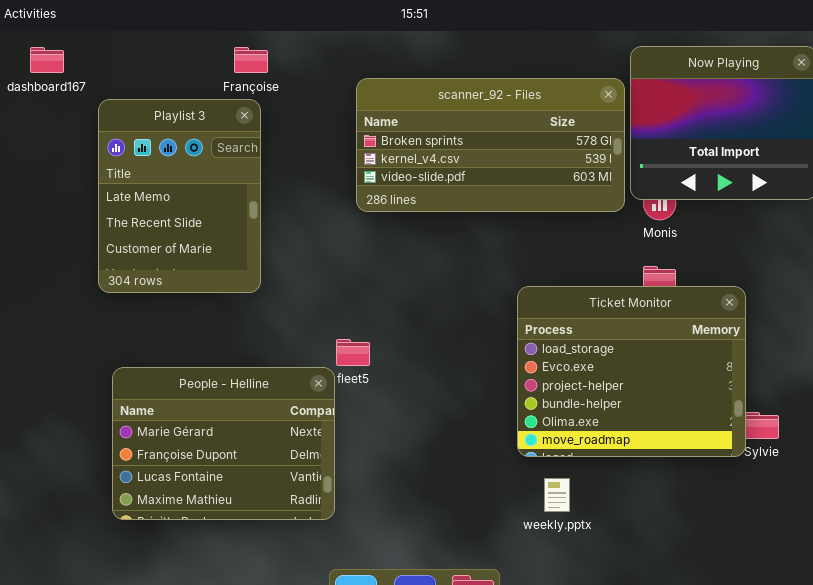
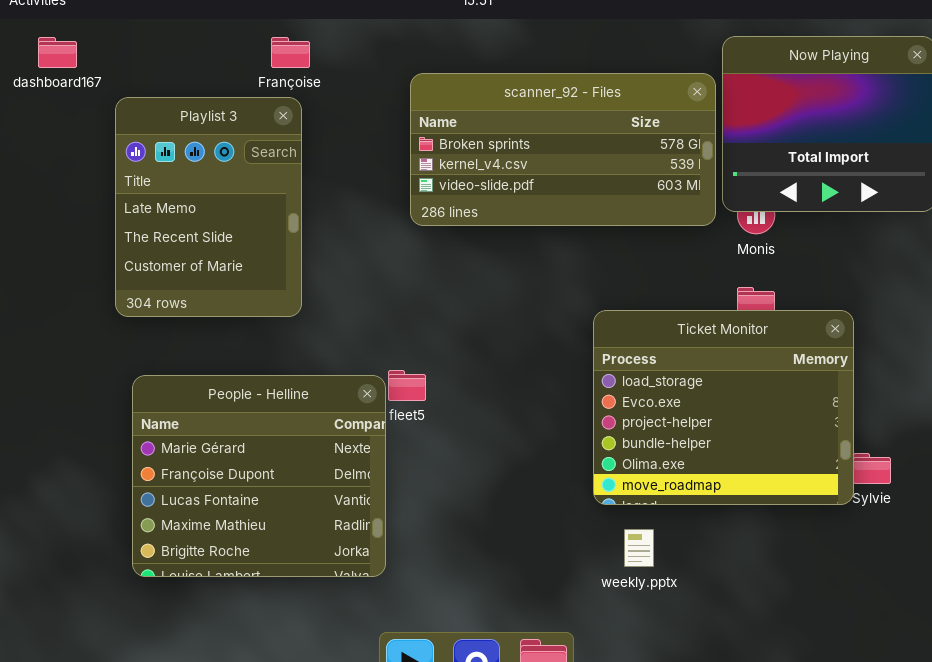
People - Helline: [112,367,335,520] -> [132,375,386,577], resized

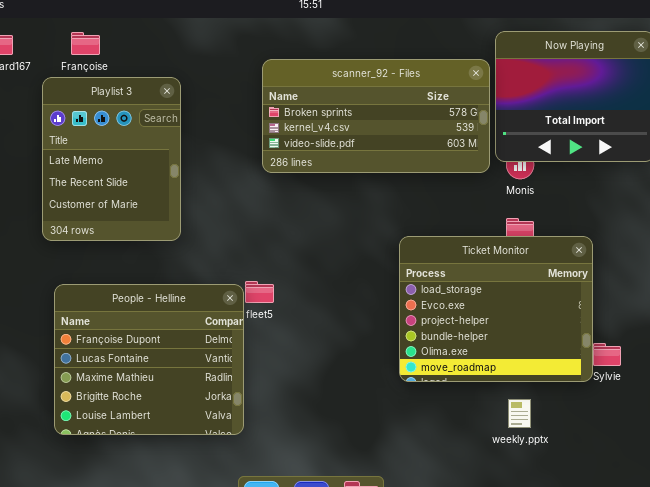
Françoise: [271,37,310,68] -> [71,32,100,55], moved
People - Helline: [132,375,386,577] -> [54,284,244,435], scrolled down 1 row
weekly.pptx: [624,529,654,567] -> [508,399,531,428], moved

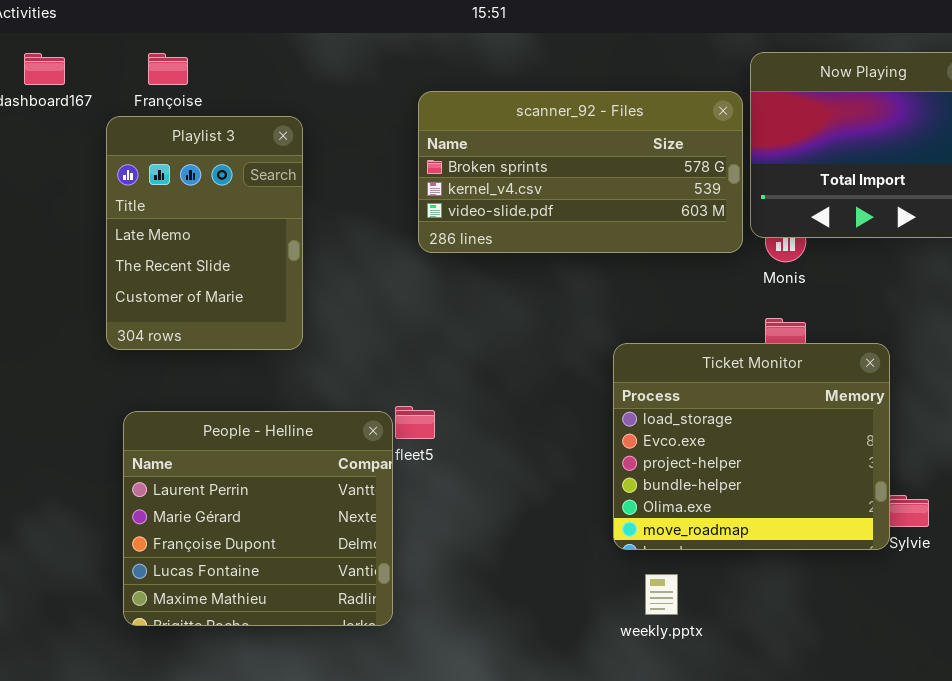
People - Helline: [54,284,244,435] -> [123,411,393,626], scrolled up 2 rows
weekly.pptx: [508,399,531,428] -> [645,574,678,615], moved

